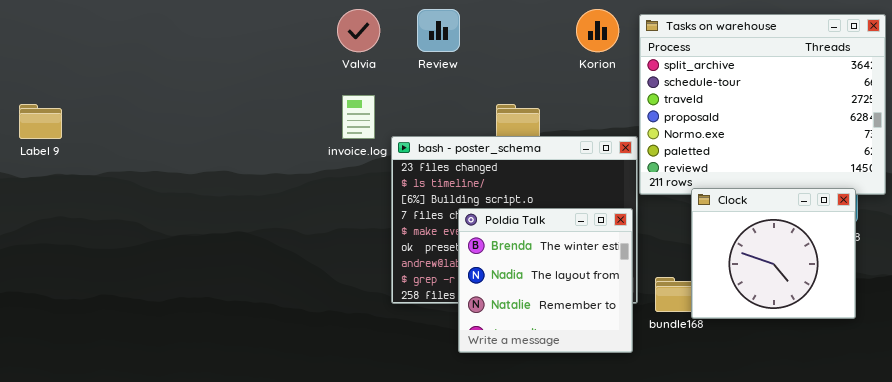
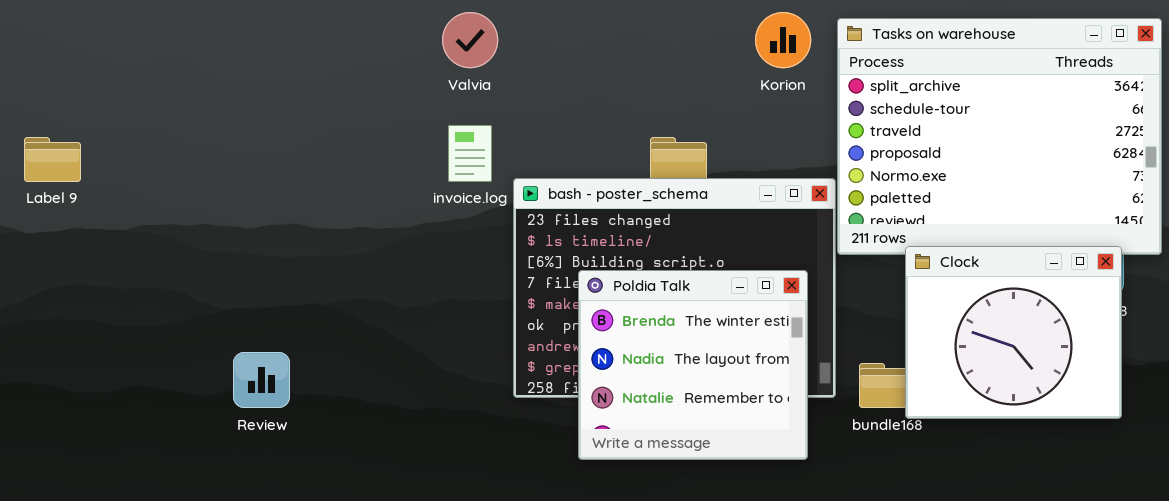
Review: [417,9,460,52] -> [233,352,290,408], moved
Poldia Talk: [458,208,633,353] -> [578,270,808,460], moved

